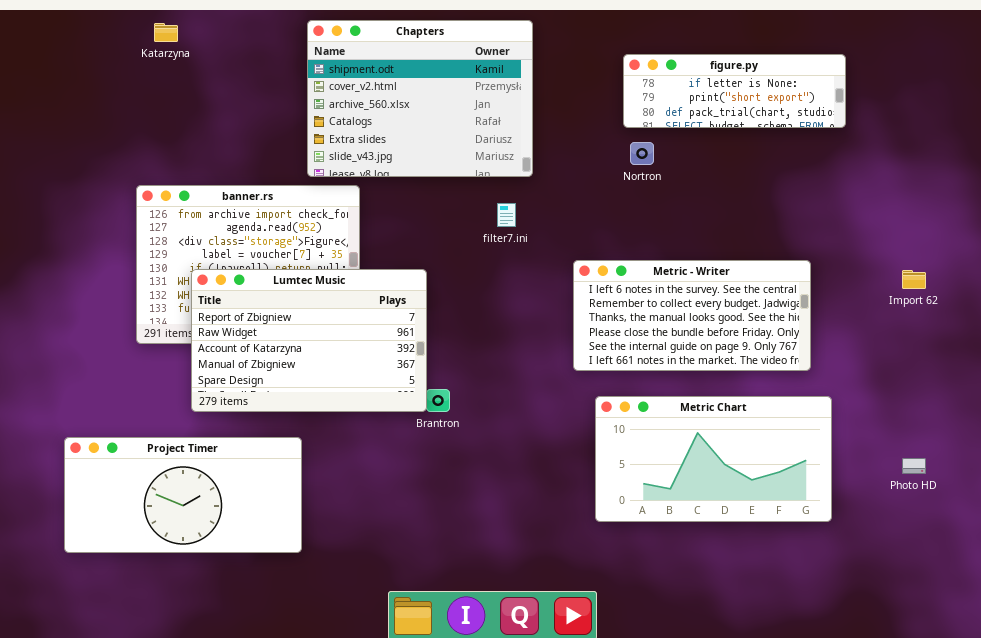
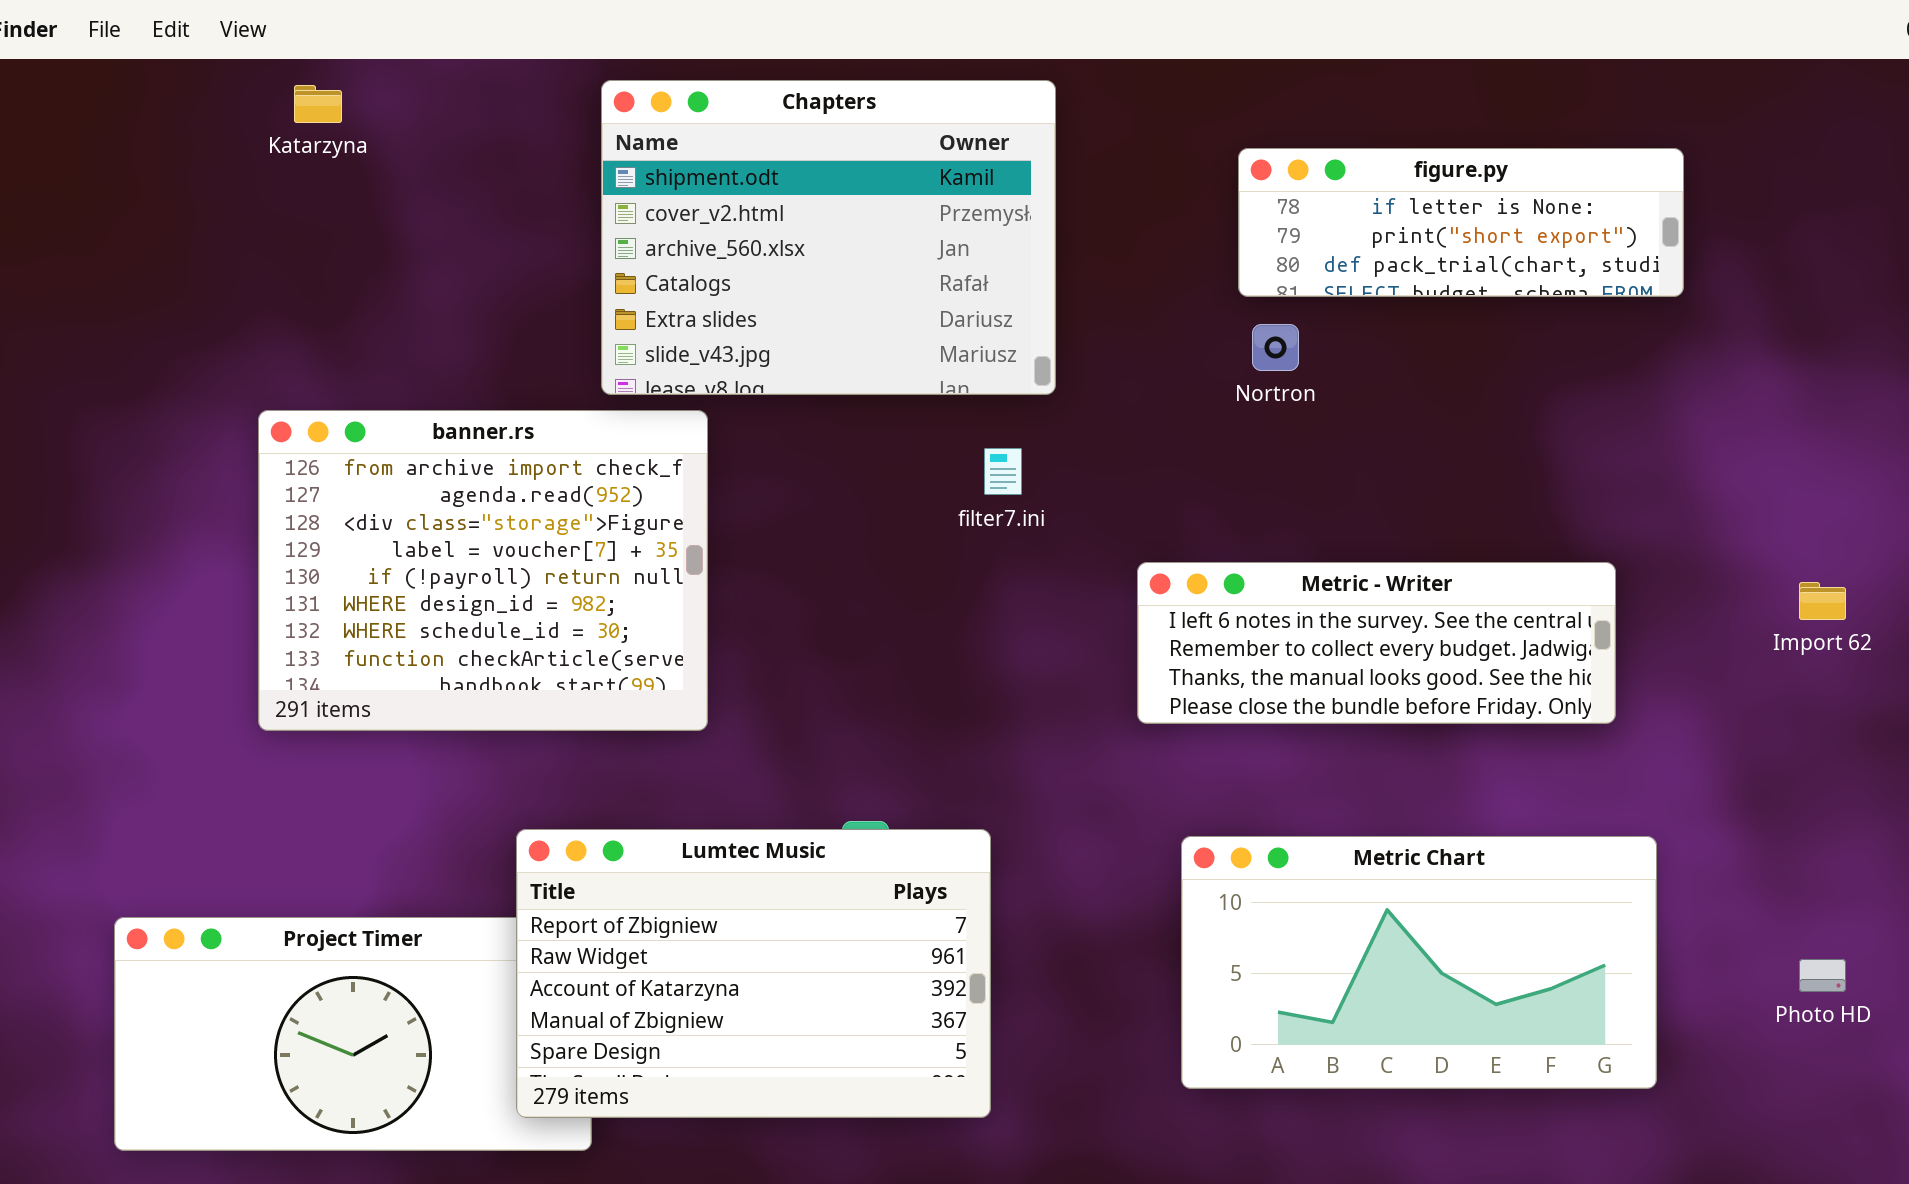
Metric - Writer: [573,260,811,371] -> [1137,562,1616,724], resized
Lumtec Music: [191,269,427,412] -> [516,829,991,1118], moved

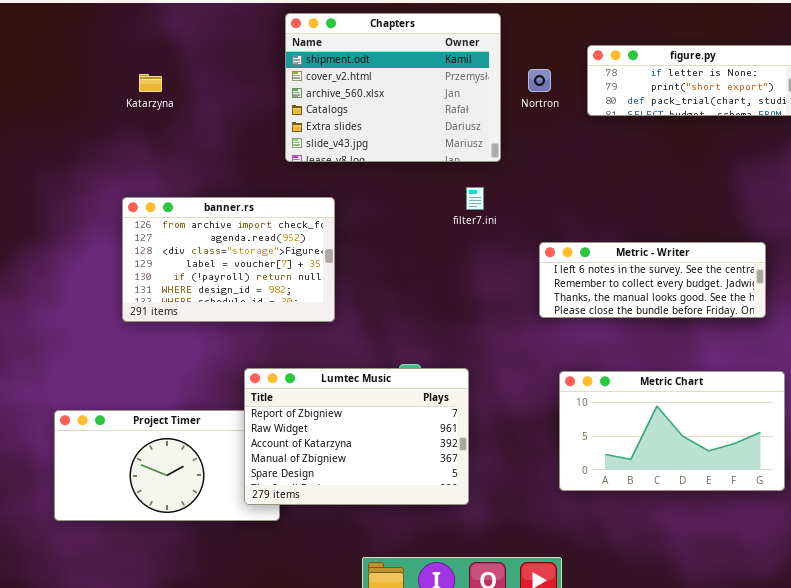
Katarzyna: [294,85,342,123] -> [139,74,162,92], moved
Nortron: [1252,324,1299,371] -> [528,69,551,92], moved
banner.rs: [258,410,708,731] -> [122,197,335,322], resized

